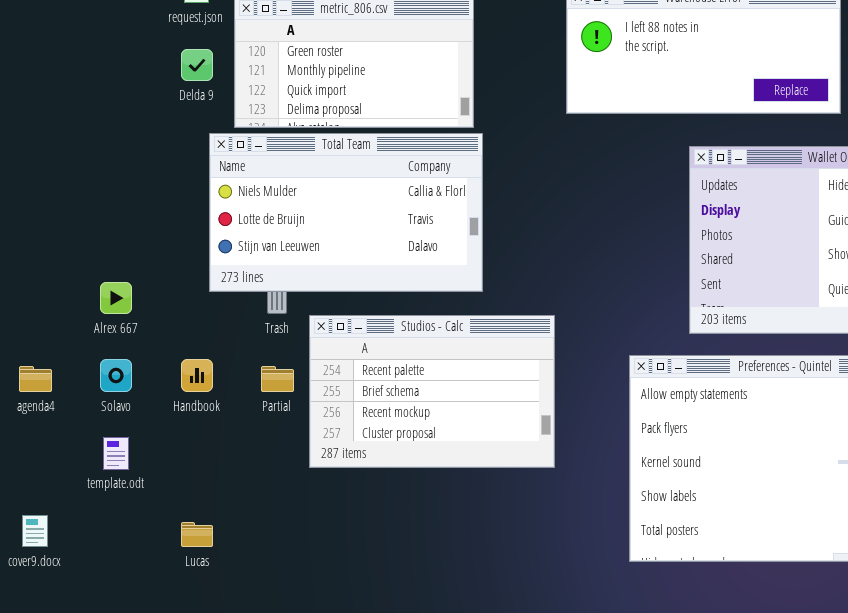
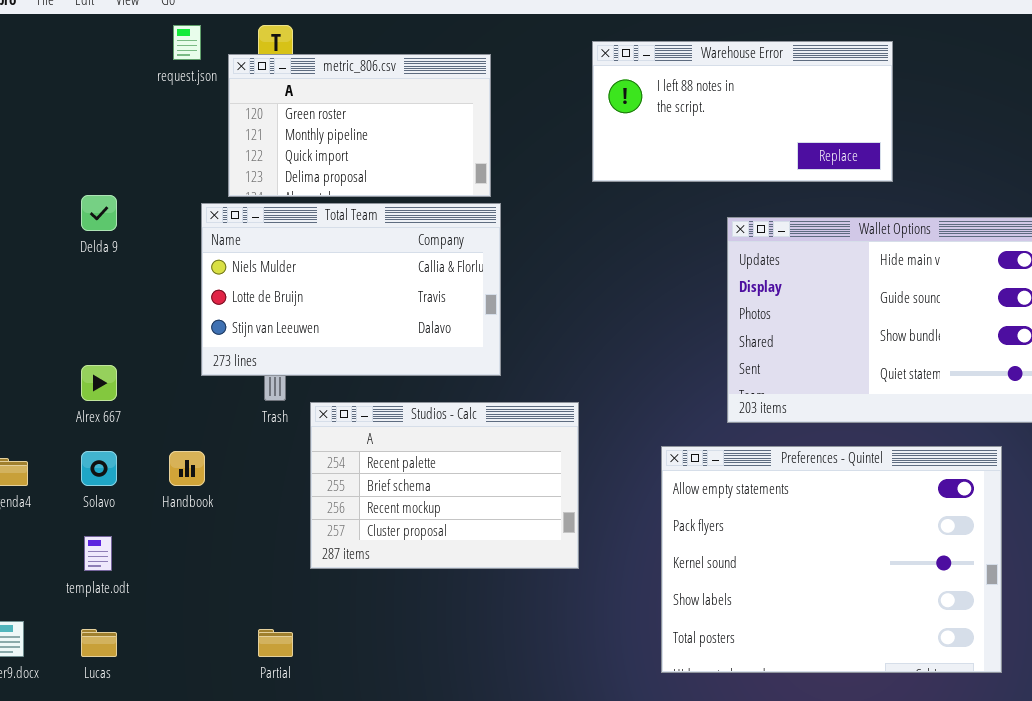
Delda 9: [181,49,213,81] -> [81,195,117,231], moved
Partial: [261,366,294,392] -> [258,629,293,657], moved
Lucas: [181,522,213,547] -> [81,629,117,657], moved

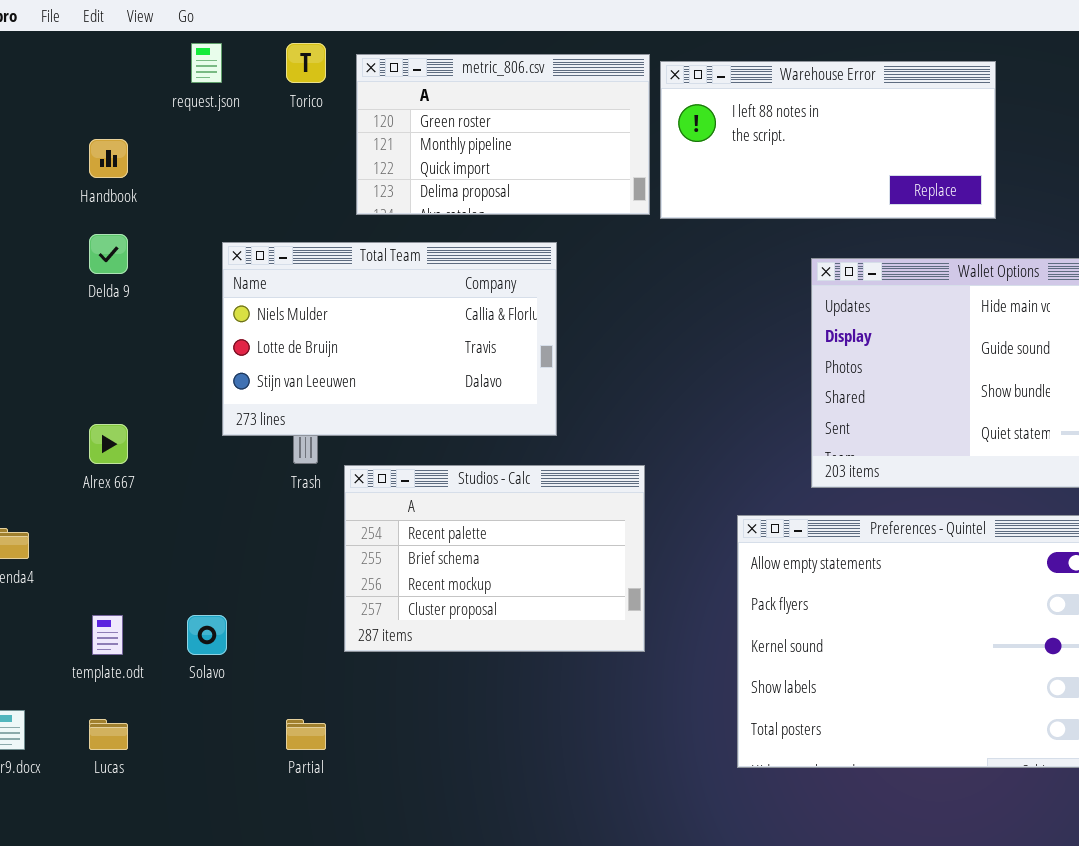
metric_806.csv: [228,54,491,197] -> [356,54,650,215], moved
Solavo: [81,451,117,486] -> [187,615,227,655], moved
Handbook: [169,451,205,486] -> [89,139,128,178], moved

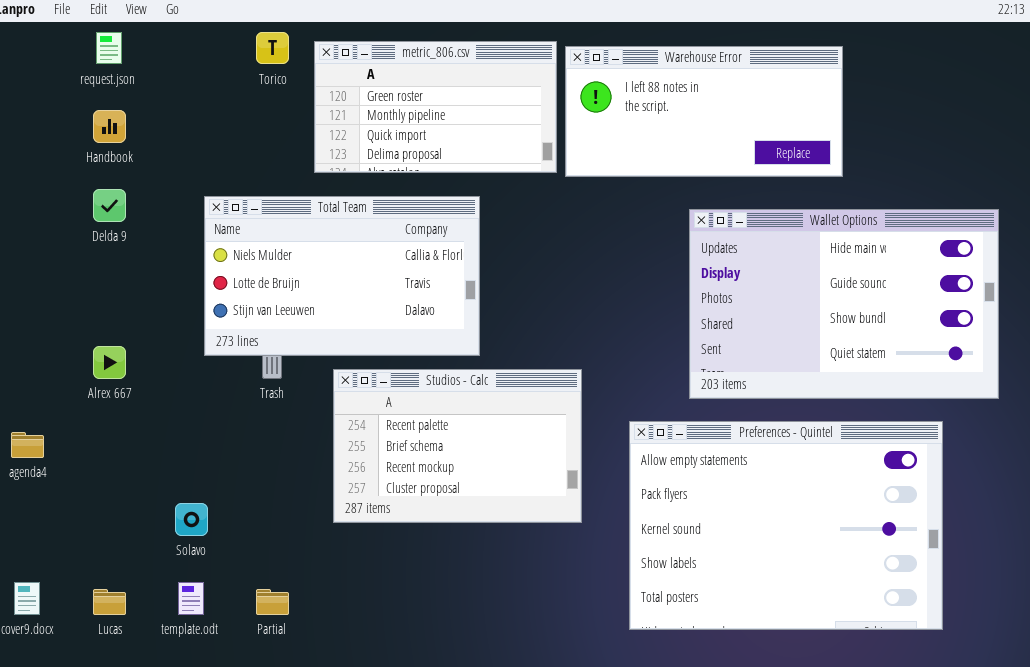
request.json: [191,43,222,83] -> [96,32,122,64], moved
Studios - Calc: [344,465,645,652] -> [333,369,582,523], moved
template.odt: [92,615,123,655] -> [178,582,204,615], moved

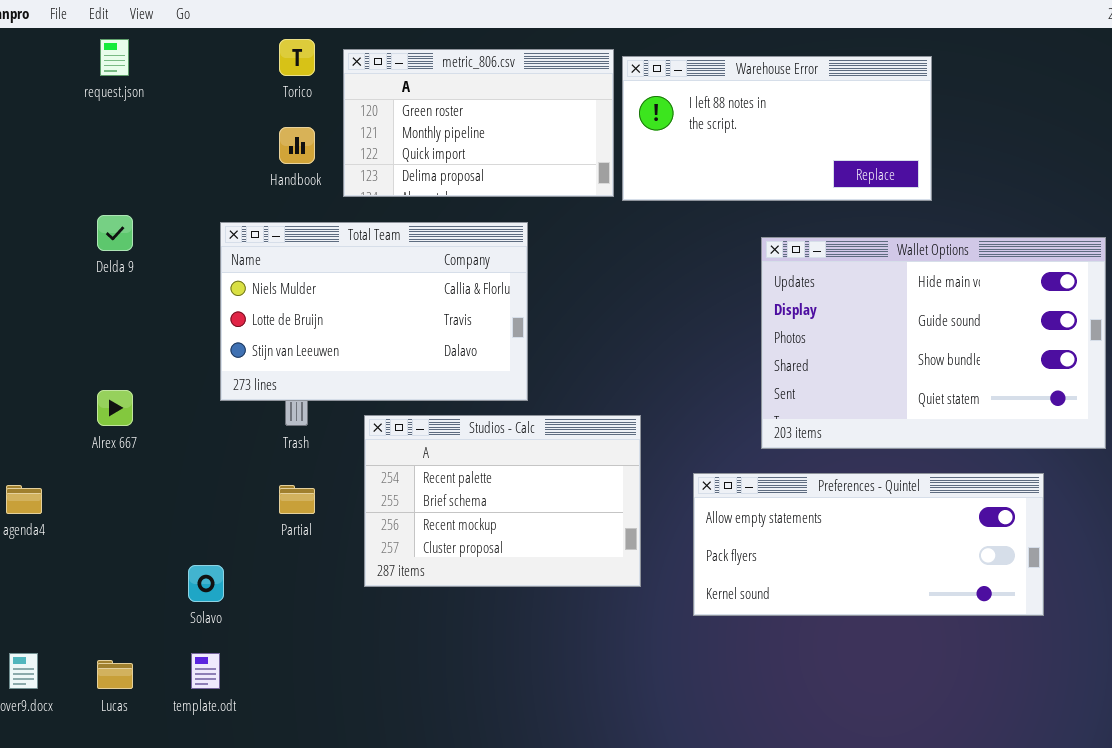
Handbook: [93,110,126,143] -> [279,127,315,164], moved
Preferences - Quintel: [629,421,943,630] -> [693,473,1044,616], resized
Partial: [256,589,289,615] -> [279,485,315,514], moved

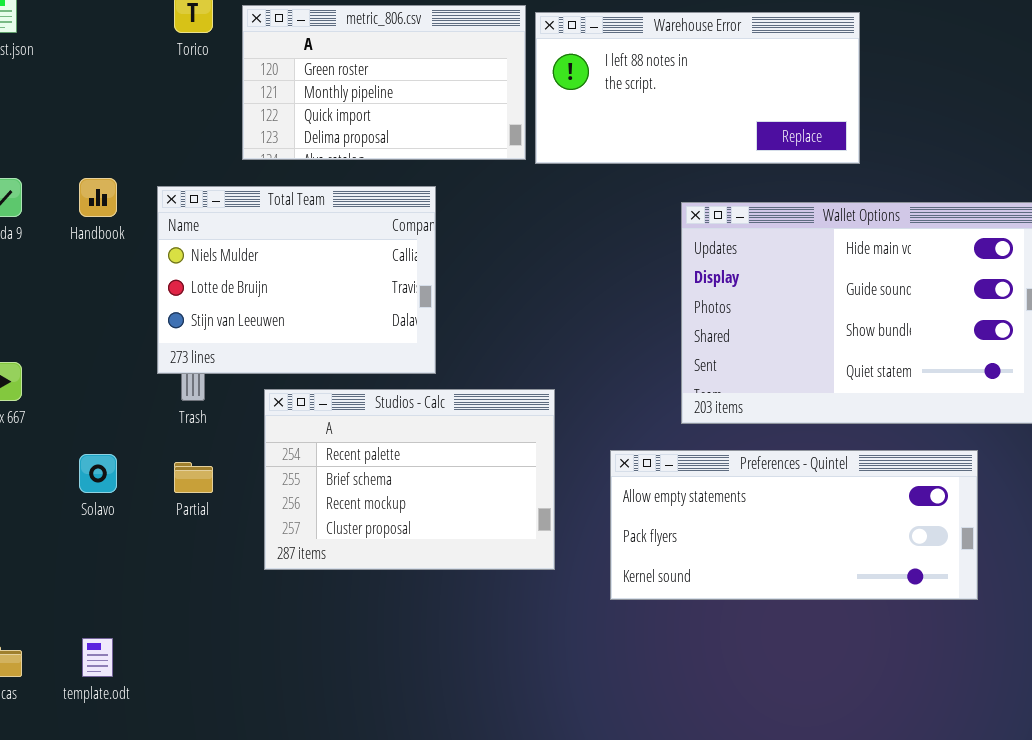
Handbook: [279,127,315,164] -> [79,178,117,217], moved
Total Team: [220,222,528,401] -> [157,186,436,374], resized
Solavo: [188,565,224,602] -> [79,454,117,493], moved

